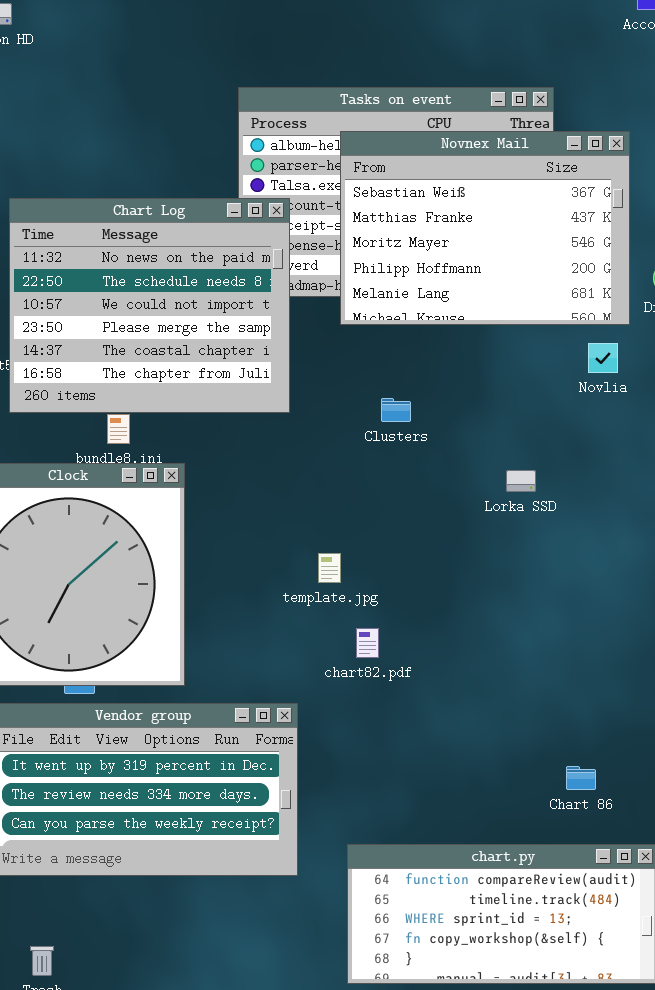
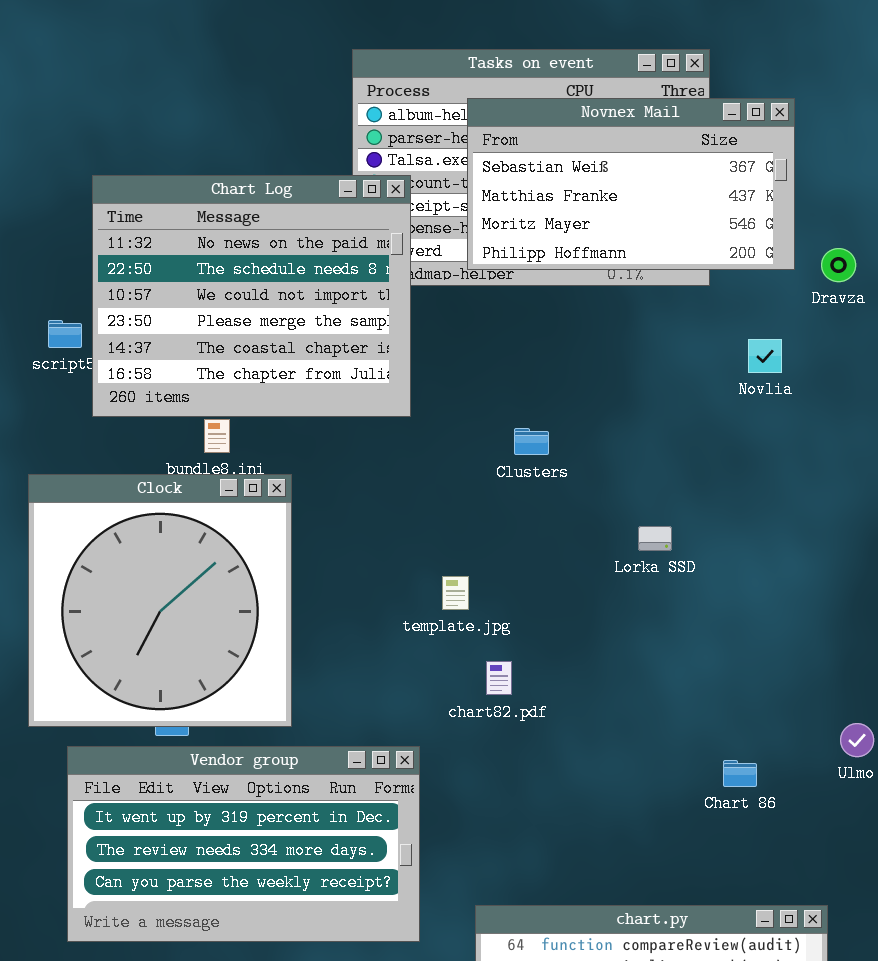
Novnex Mail: [340,131,630,325] -> [467,98,795,270], resized
Clusters: [381,398,411,422] -> [514,428,549,455], moved
Lorka SSD: [506,470,536,492] -> [638,526,672,551], moved
Chart 86: [566,766,596,790] -> [723,760,757,787], moved

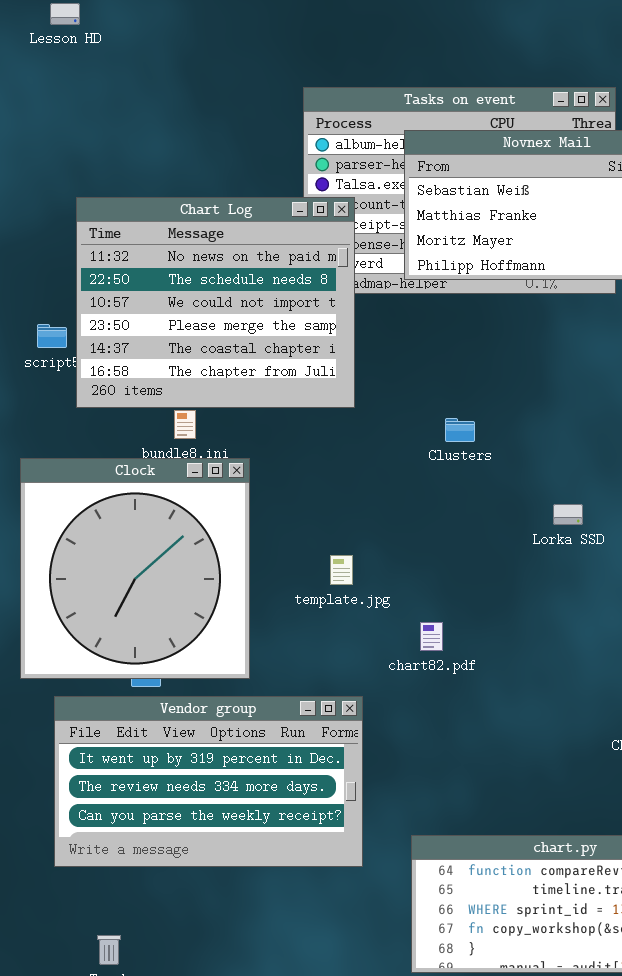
template.jpg: [442,576,469,610] -> [330,555,353,585], moved

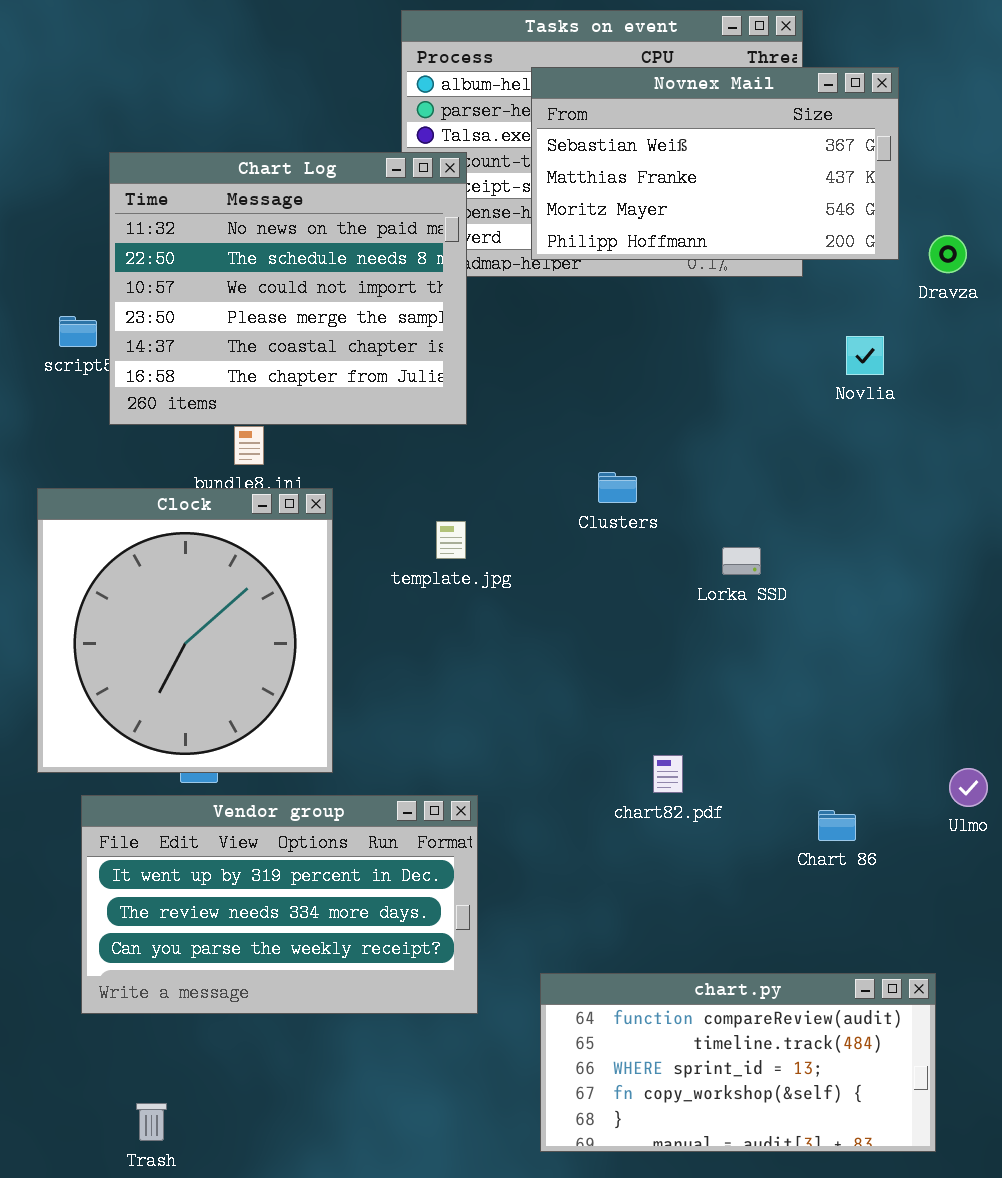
Clusters: [445,418,475,442] -> [598,472,637,503], moved
template.jpg: [330,555,353,585] -> [436,521,466,559], moved
chart82.pdf: [420,622,443,651] -> [653,755,683,793], moved

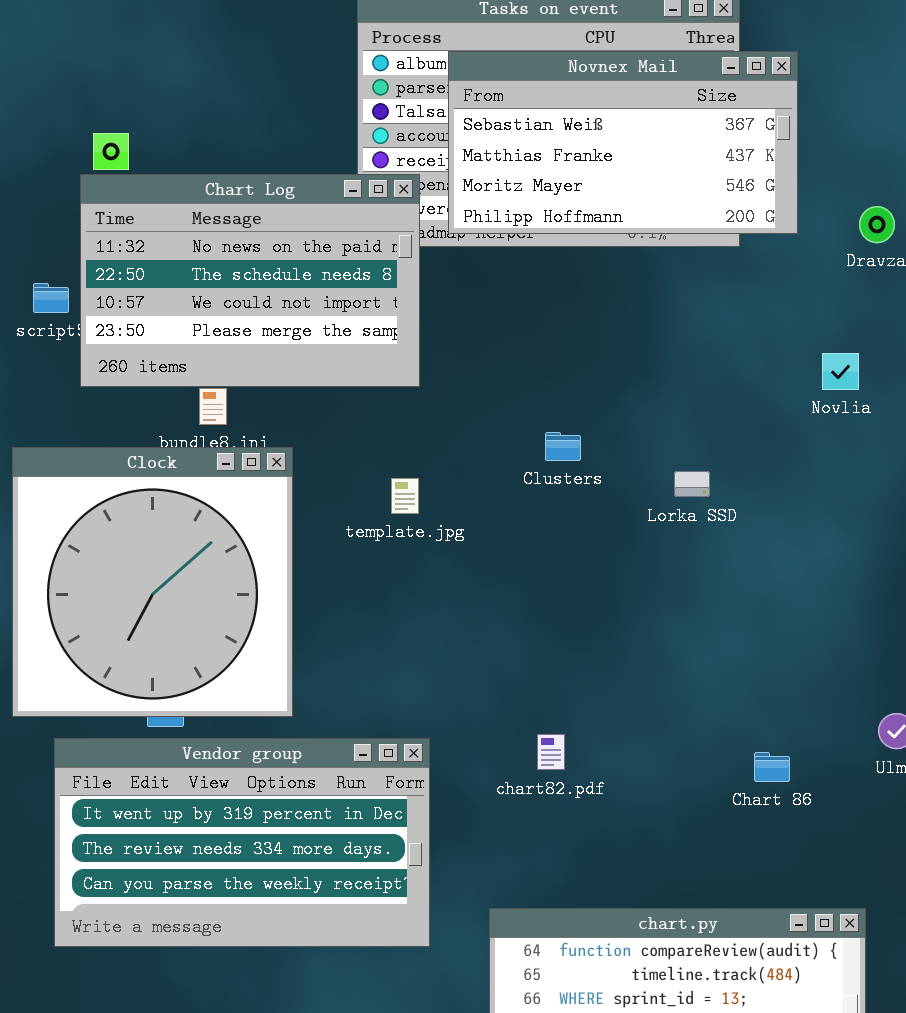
Novnex Mail: [531,67,899,260] -> [448,51,798,234], moved
Chart Log: [109,152,467,425] -> [80,174,420,387], resized
Novlia: [846,336,884,375] -> [822,353,859,390], moved
Lorka SSD: [722,547,761,575] -> [674,471,710,497], moved
chart82.pdf: [653,755,683,793] -> [537,734,565,770], moved

